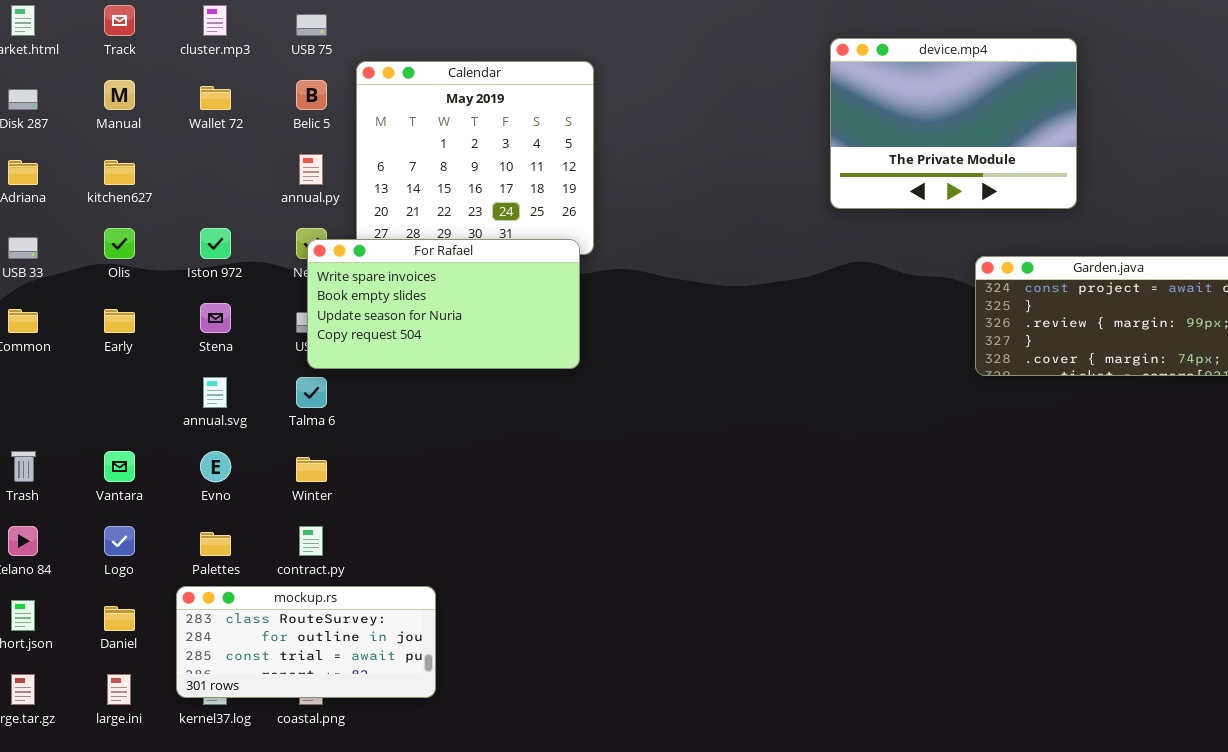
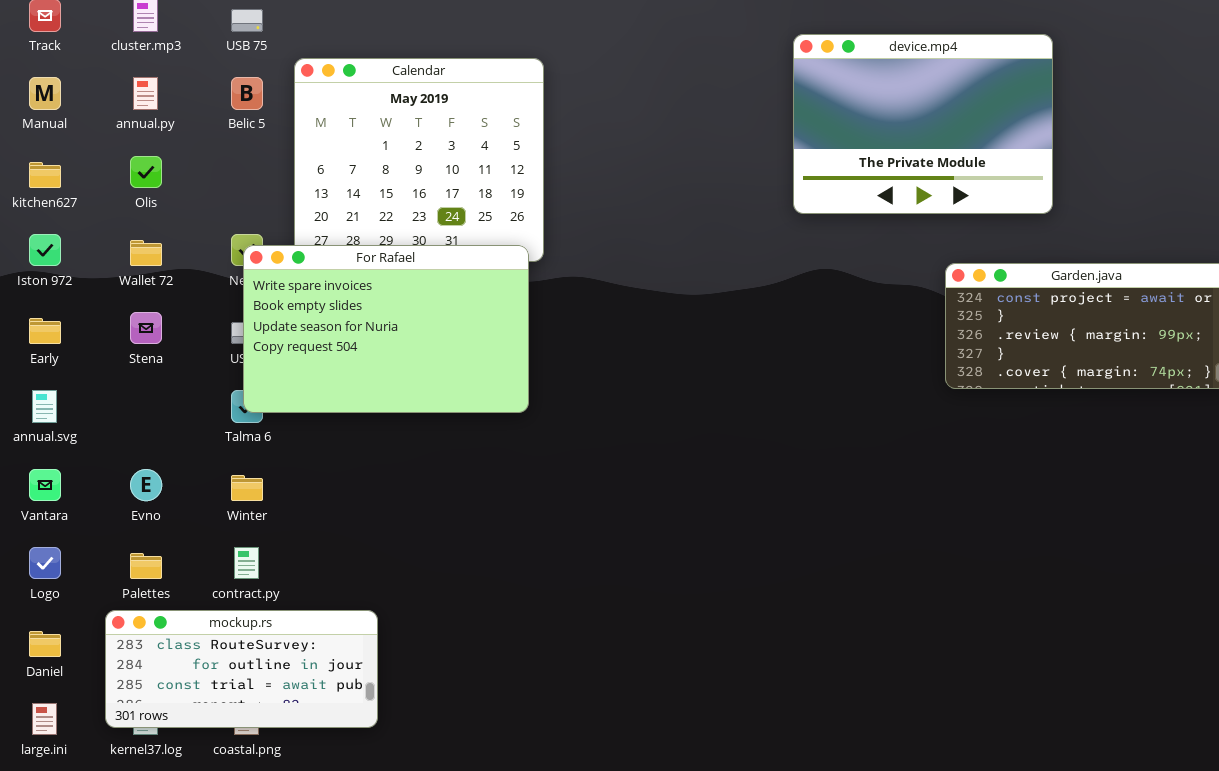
Wallet 72: [200,86,231,110] -> [130,240,162,266], moved
annual.py: [299,154,323,185] -> [133,77,158,110], moved
Olis: [104,228,135,259] -> [130,156,162,188], moved
Iston 972: [200,228,231,259] -> [29,234,61,266], moved
For Rafael: [307,239,580,369] -> [243,245,529,413], resized
annual.svg: [203,377,227,408] -> [32,390,57,423], moved

